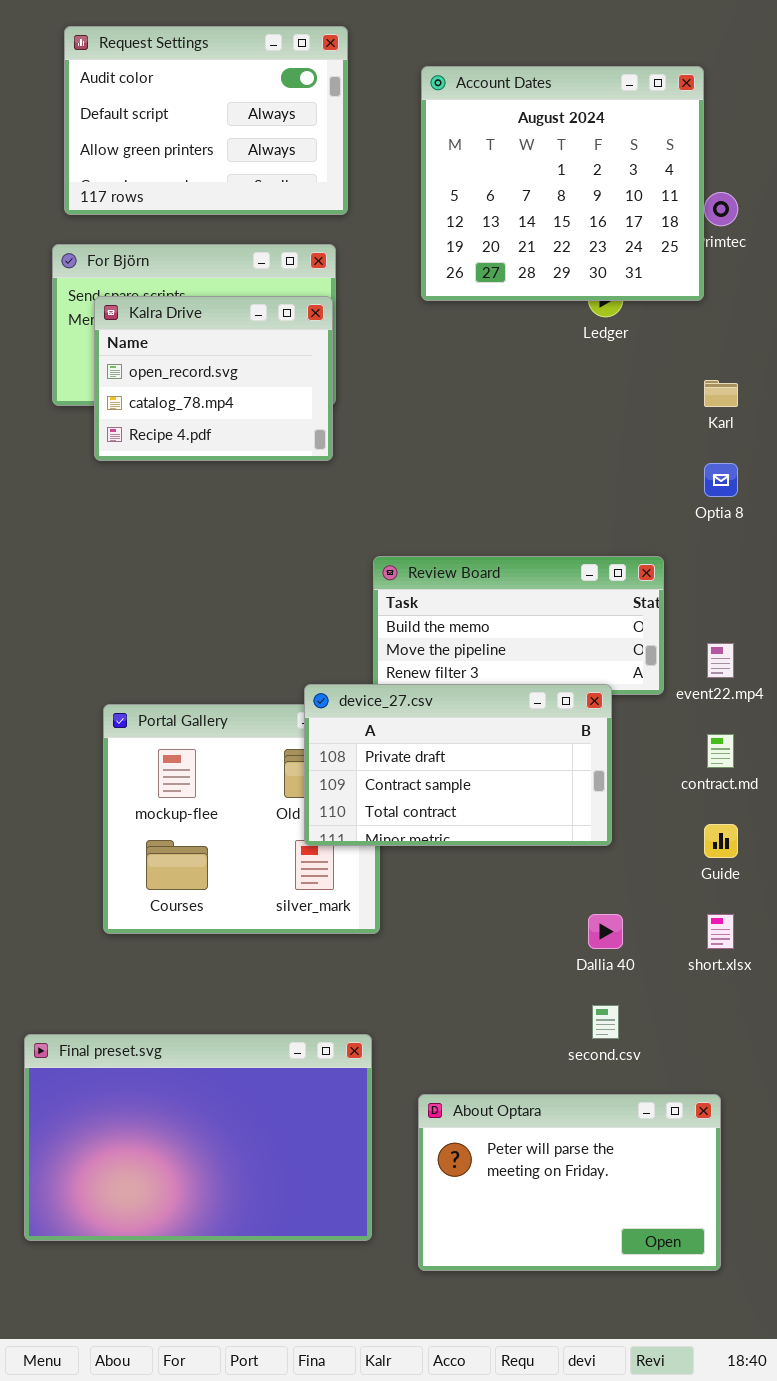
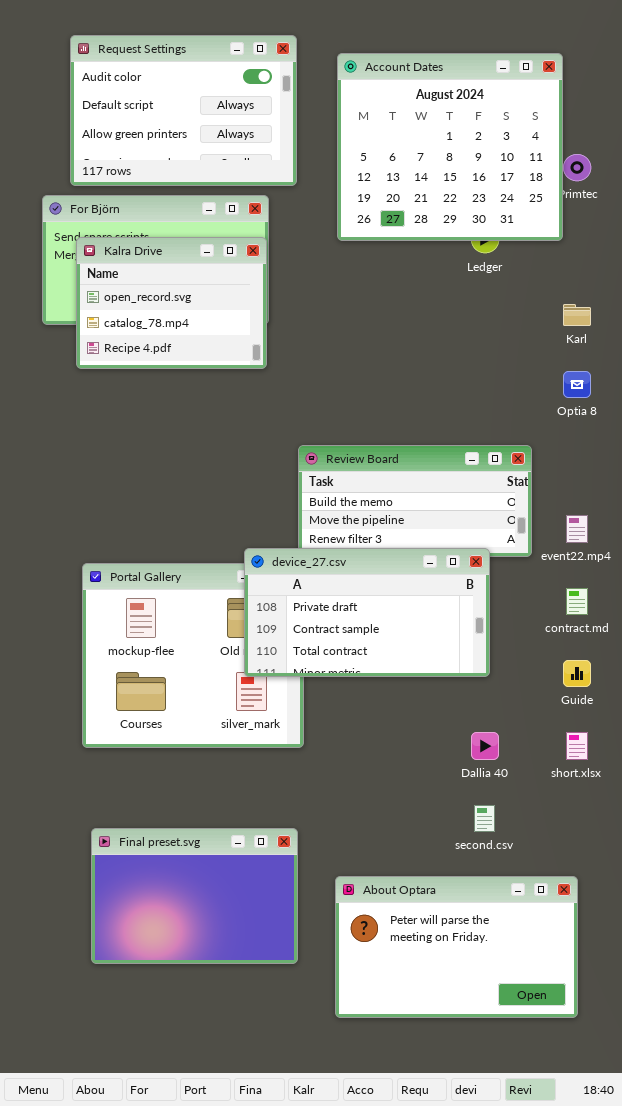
Request Settings: [64,26,348,215] -> [70,35,297,186], moved
Final preset.svg: [24,1034,372,1241] -> [91,828,298,964], resized

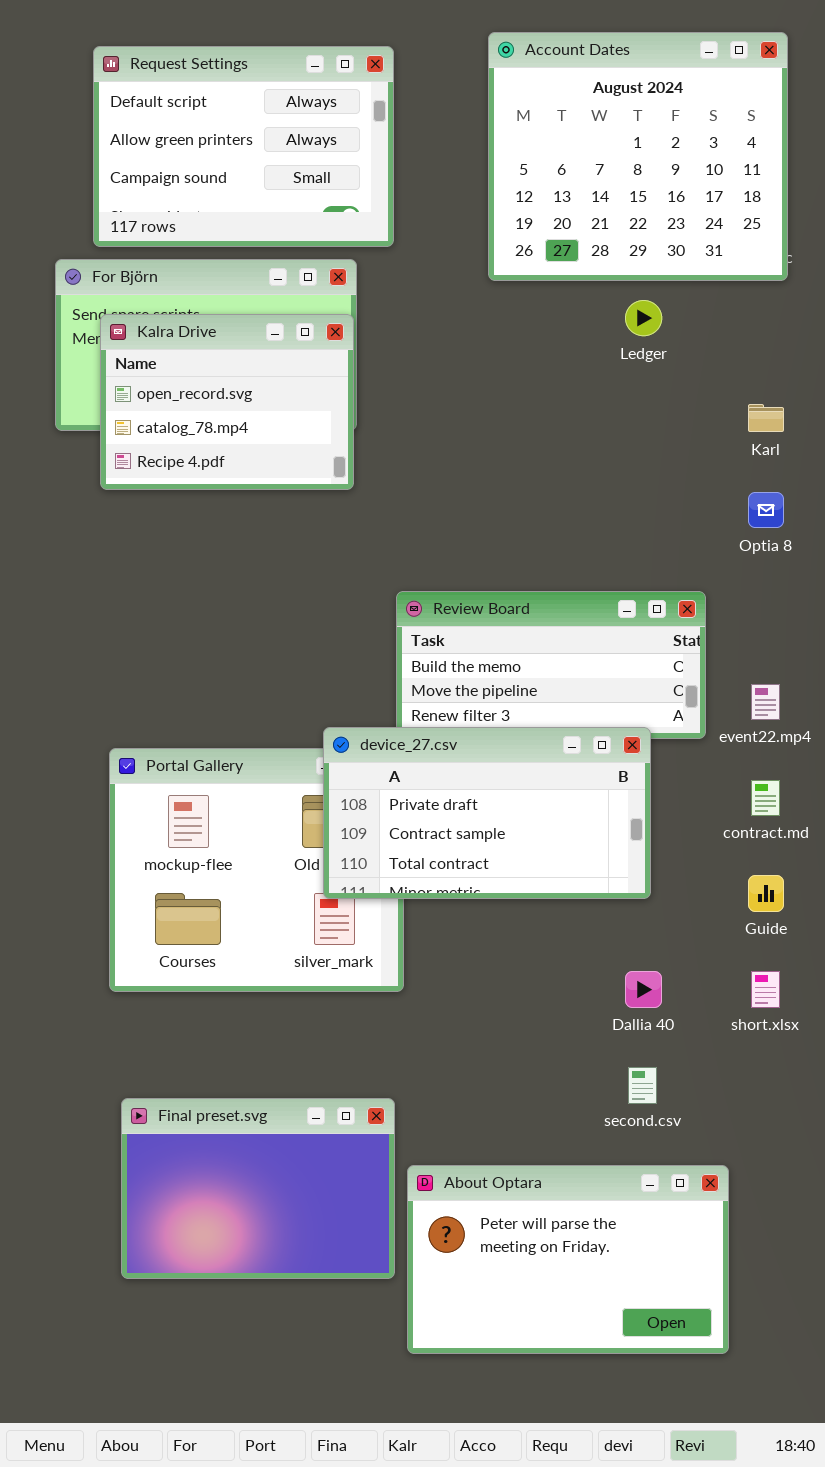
Request Settings: [70,35,297,186] -> [93,46,394,247], scrolled down 1 row
Account Dates: [337,53,563,241] -> [488,32,788,281], moved
About Optara: [335,876,578,1018] -> [407,1165,729,1354], moved

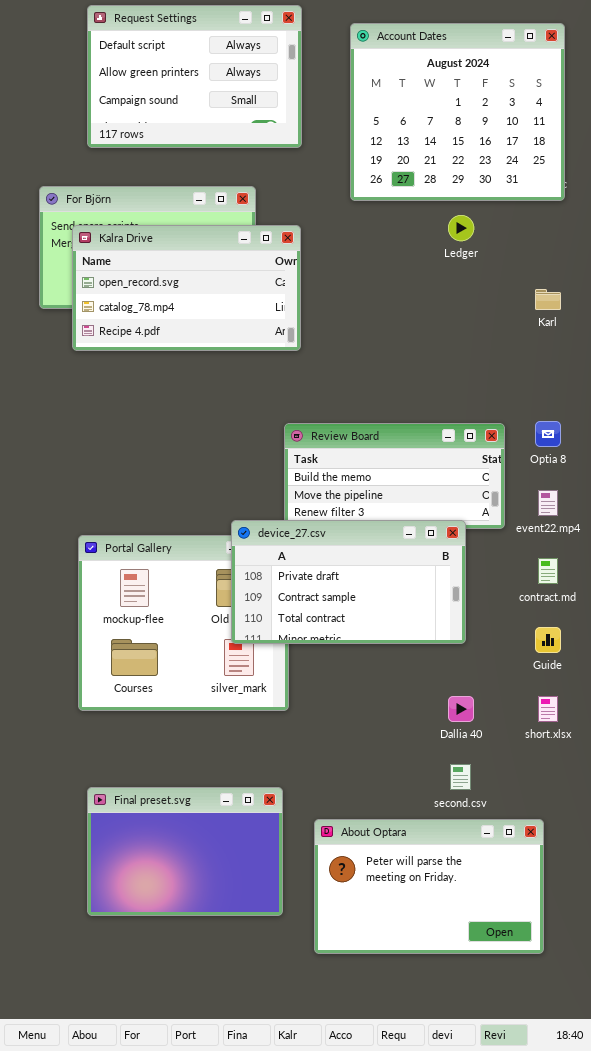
Request Settings: [93,46,394,247] -> [87,5,302,148], moved
Kalra Drive: [100,314,354,490] -> [72,225,301,351], resized
Optia 8: [748,492,784,528] -> [535,421,561,447], moved
About Optara: [407,1165,729,1354] -> [314,819,544,954], moved

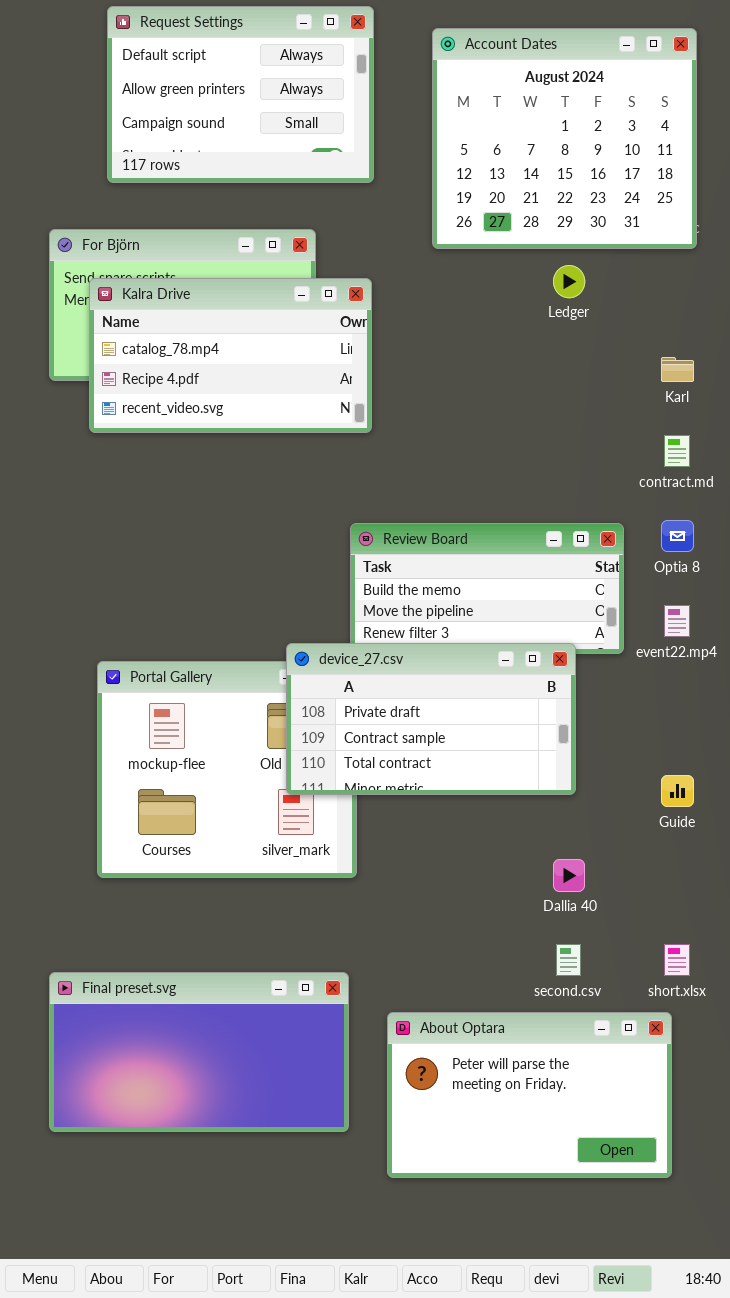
Kalra Drive: [72,225,301,351] -> [89,278,372,433], scrolled down 1 row
contract.md: [538,558,558,584] -> [664,435,690,467], moved
short.xlsx: [538,696,558,722] -> [664,944,690,976], moved
Final preset.svg: [87,787,283,916] -> [49,972,349,1132], resized

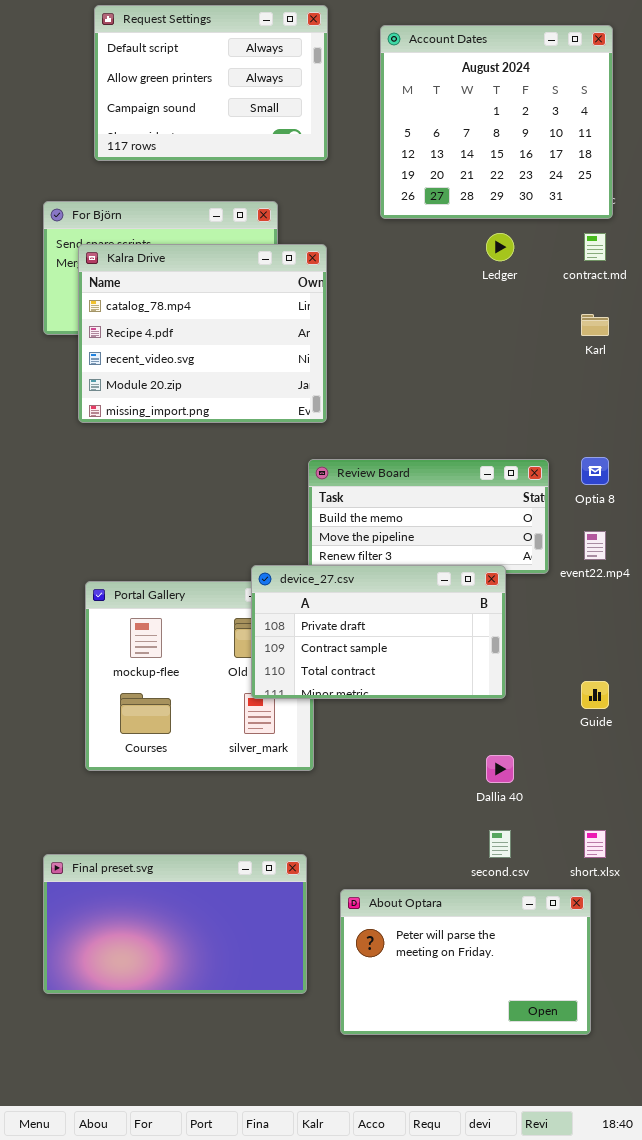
Kalra Drive: [89,278,372,433] -> [78,244,327,423], resized
contract.md: [664,435,690,467] -> [584,233,606,261], moved

